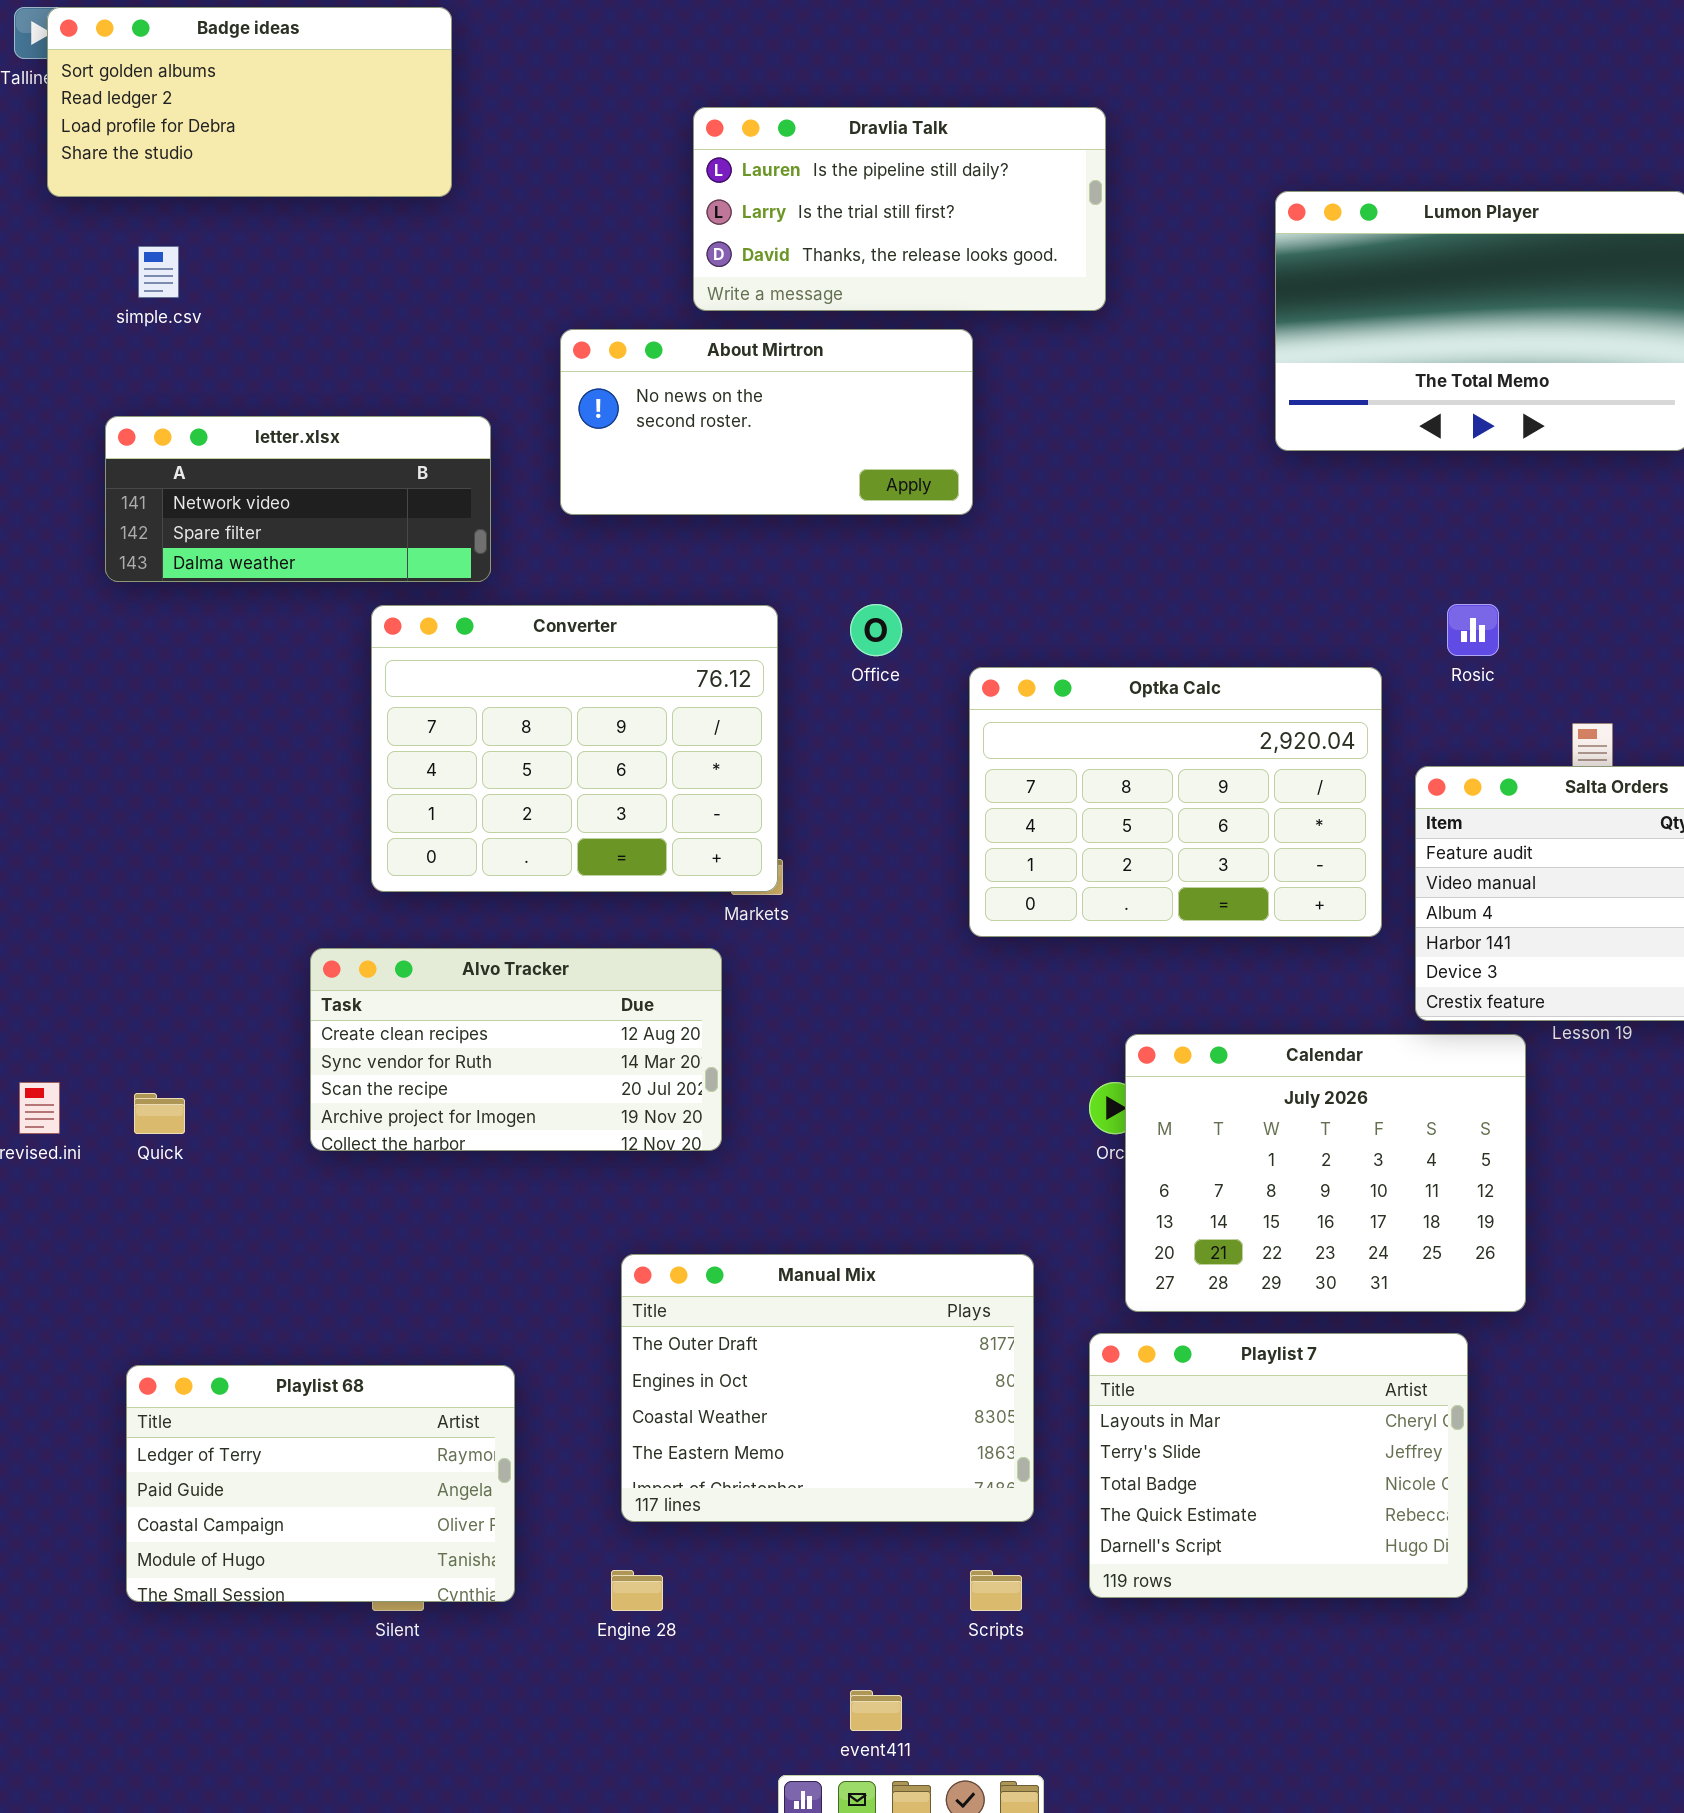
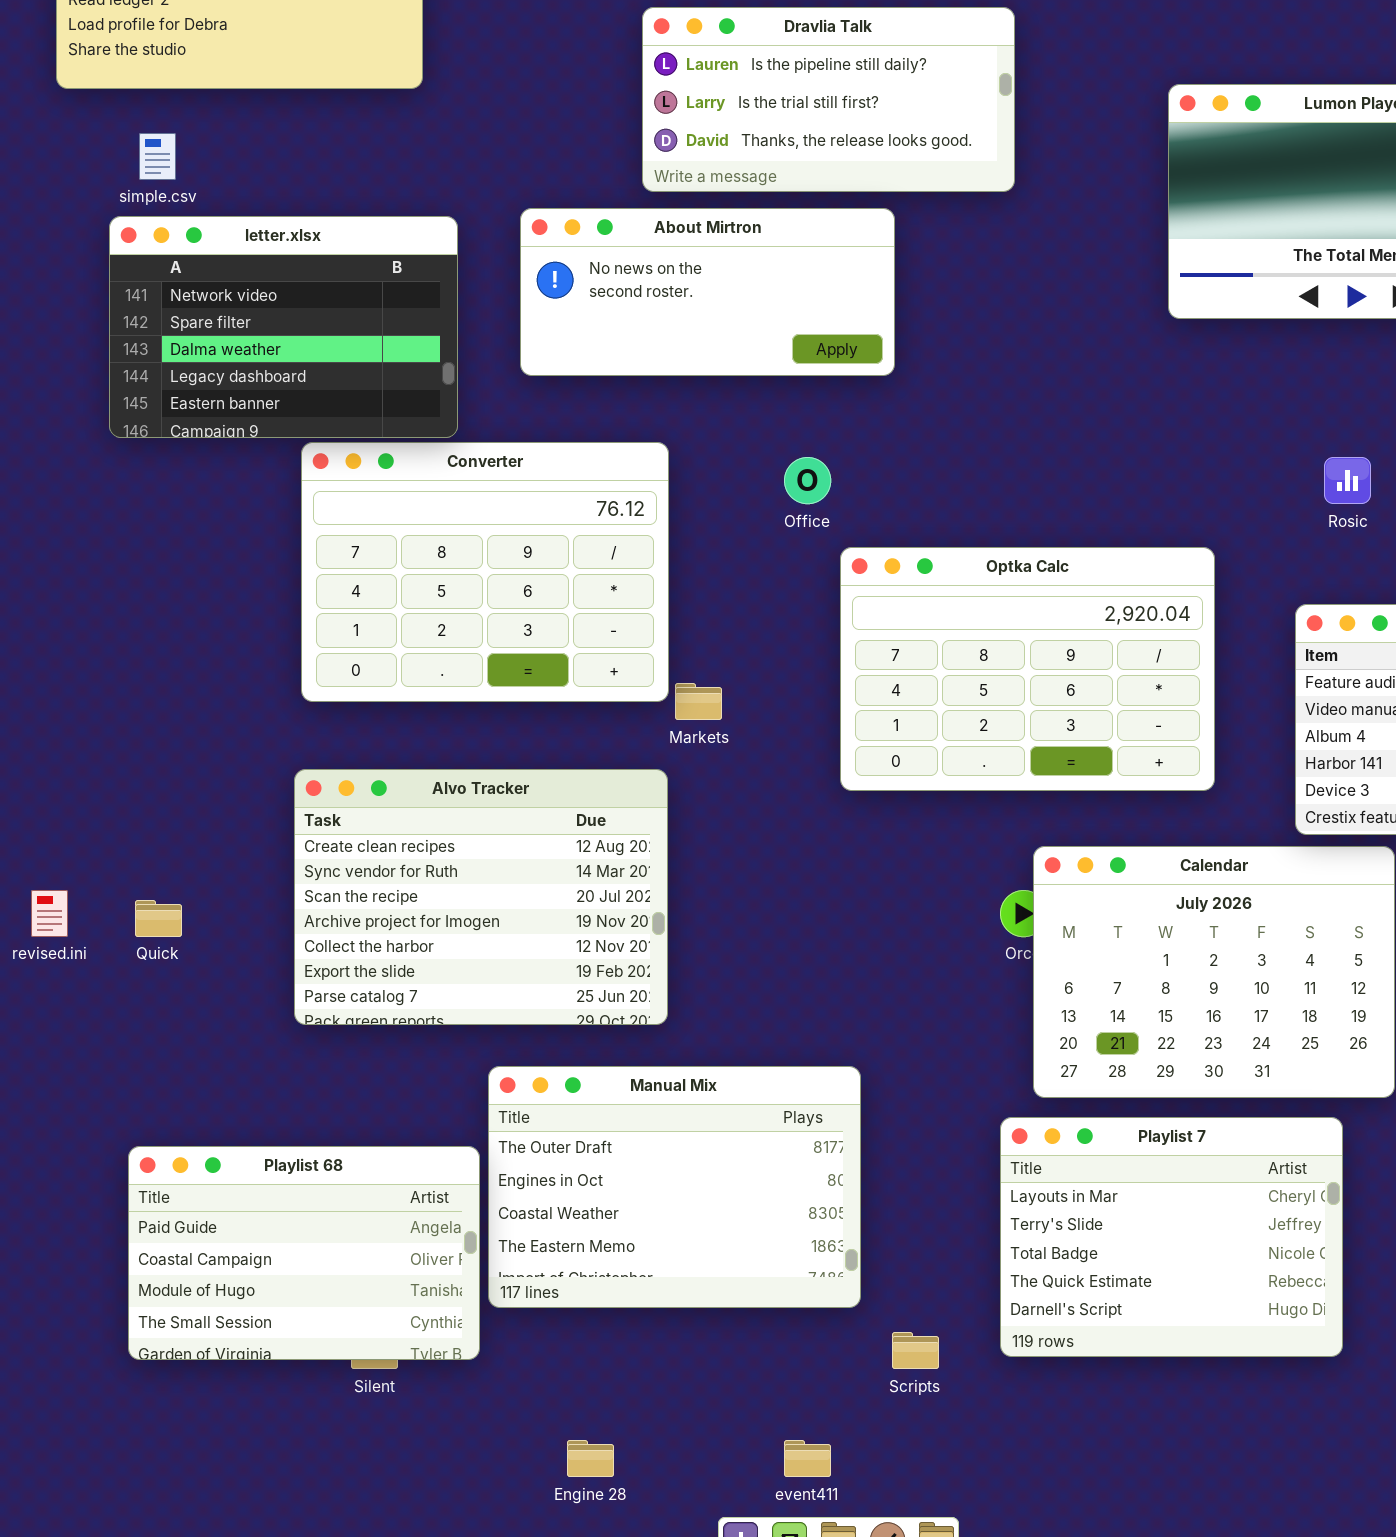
letter.xlsx: [105,416,491,582] -> [109,216,458,438], resized
Converter: [371,605,778,892] -> [301,442,669,702], moved
Optka Calc: [969,667,1382,937] -> [840,547,1215,791], moved
Alvo Tracker: [310,948,722,1151] -> [294,769,668,1025], resized
Manual Mix: [621,1254,1034,1522] -> [488,1066,861,1308], moved
Playlist 68: [126,1365,515,1602] -> [128,1146,480,1360], scrolled down 1 row
Engine 28: [611,1570,663,1611] -> [567,1440,614,1477], moved

